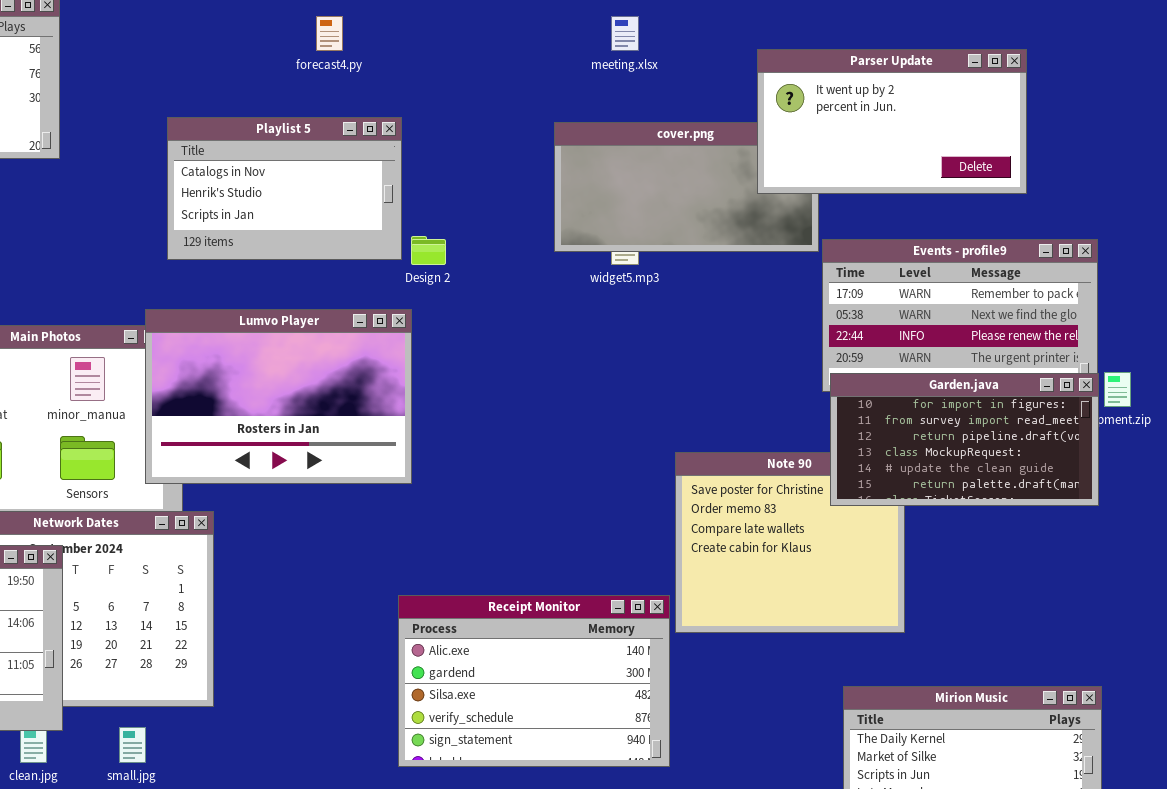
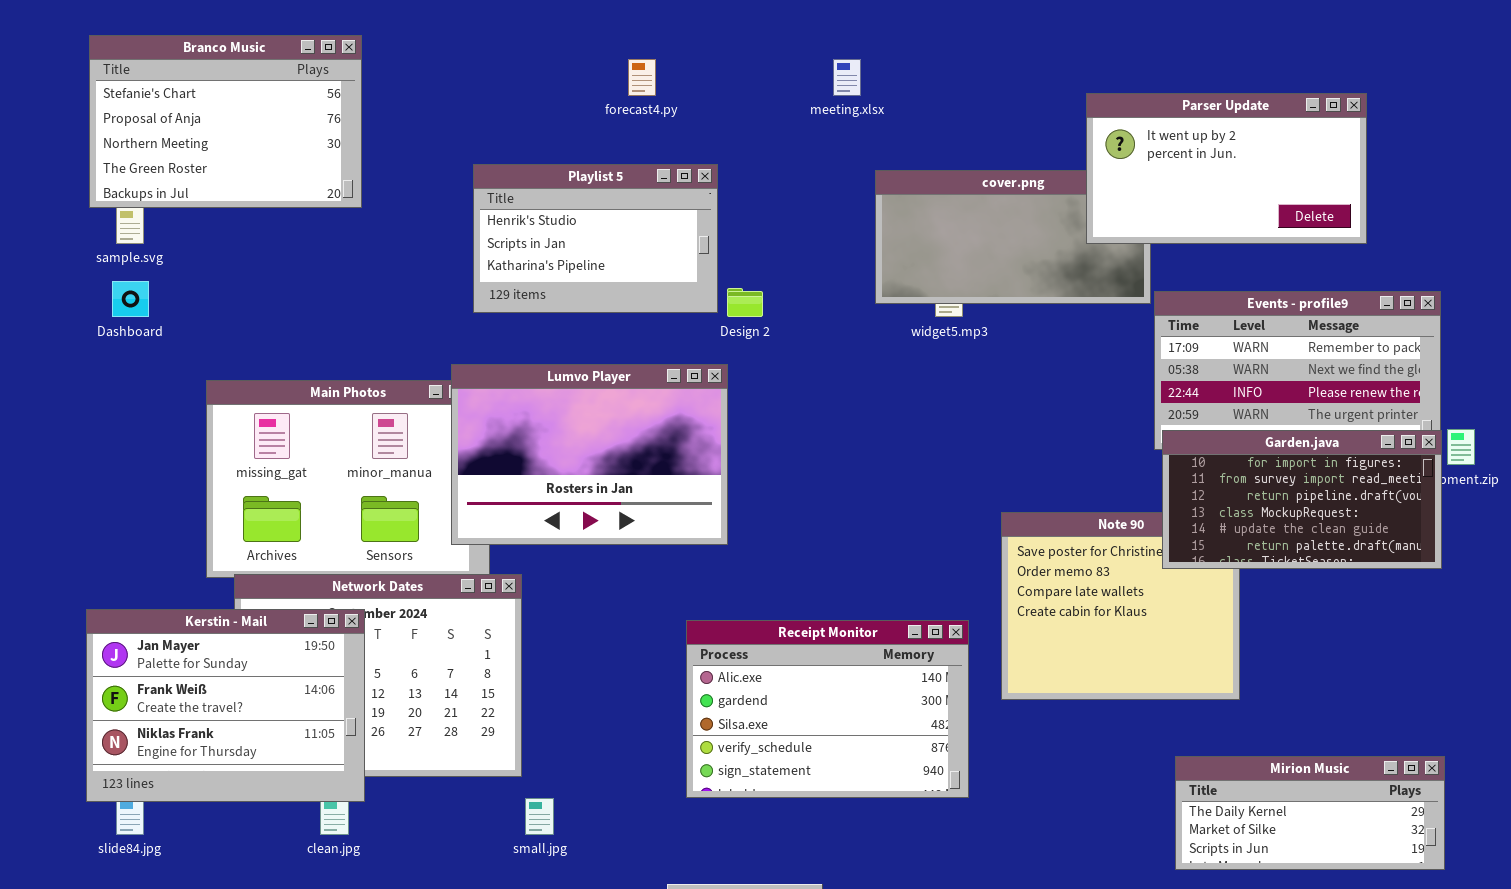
meeting.xlsx: [611,16,639,51] -> [833,59,861,96], moved
Playlist 5: [167,117,402,260] -> [473,164,718,313], scrolled down 1 row
Receipt Monitor: [398,595,670,767] -> [686,620,969,798], moved
small.jpg: [119,727,146,763] -> [525,798,554,835], moved

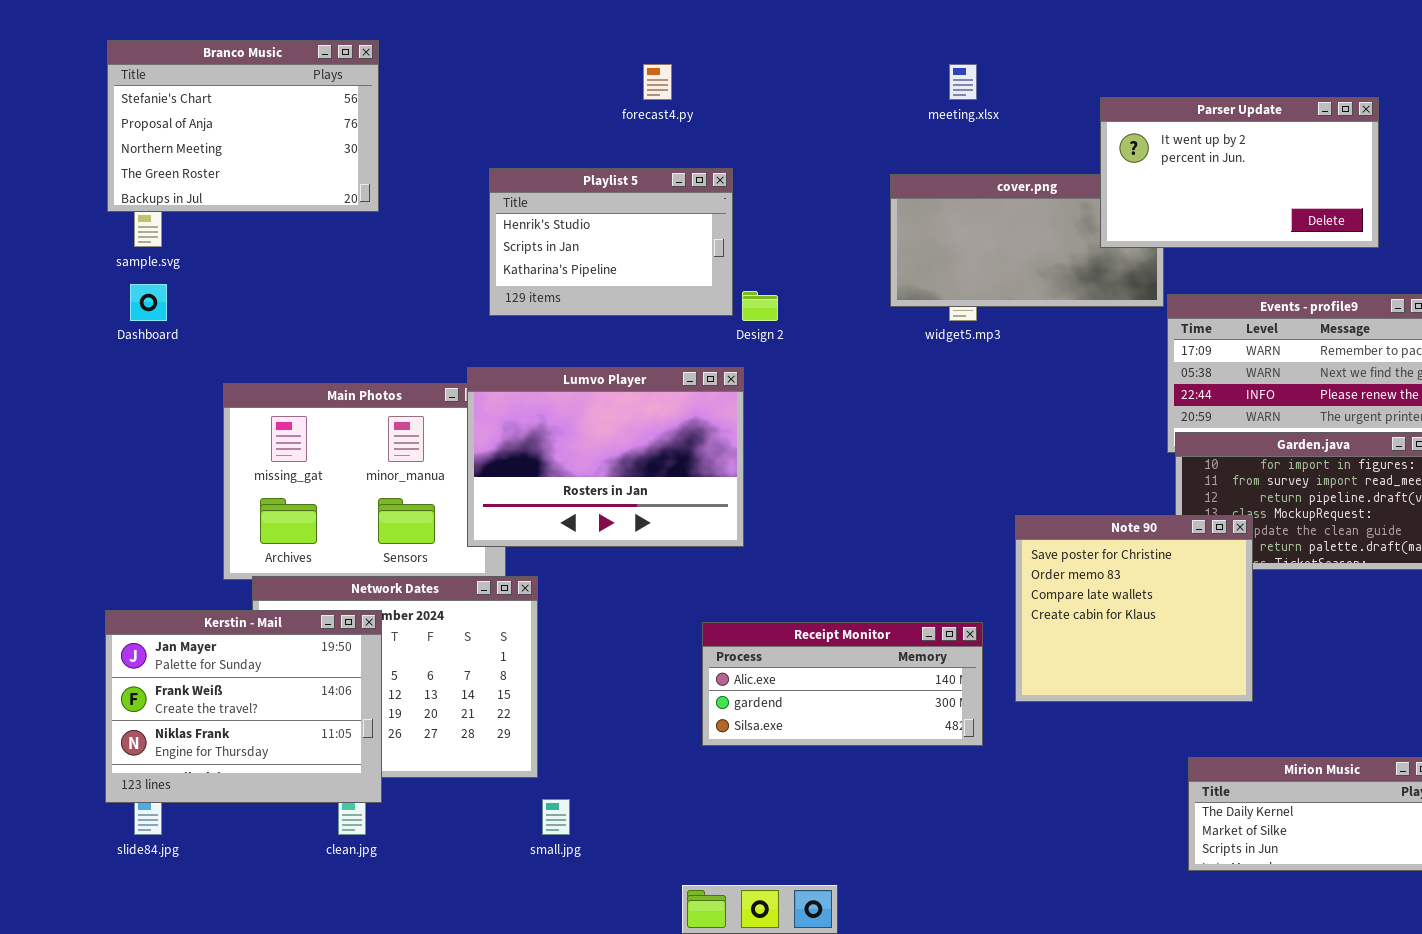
meeting.xlsx: [833,59,861,96] -> [949,64,977,100], moved
Note 90: [1001,512,1240,700] -> [1015,515,1253,702], raised
Receipt Monitor: [686,620,969,798] -> [702,622,983,746], resized

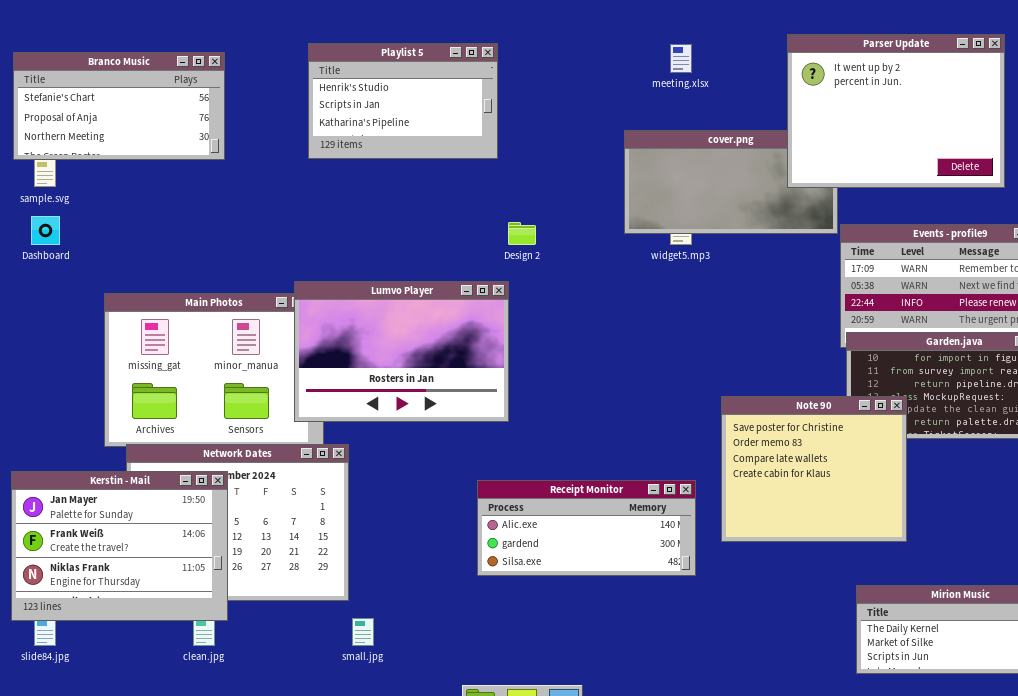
Branco Music: [107,40,379,212] -> [13,52,225,160], resized
Parser Update: [1100,97,1379,248] -> [787,34,1005,188], resized
Playlist 5: [489,168,733,316] -> [308,43,498,159], moved

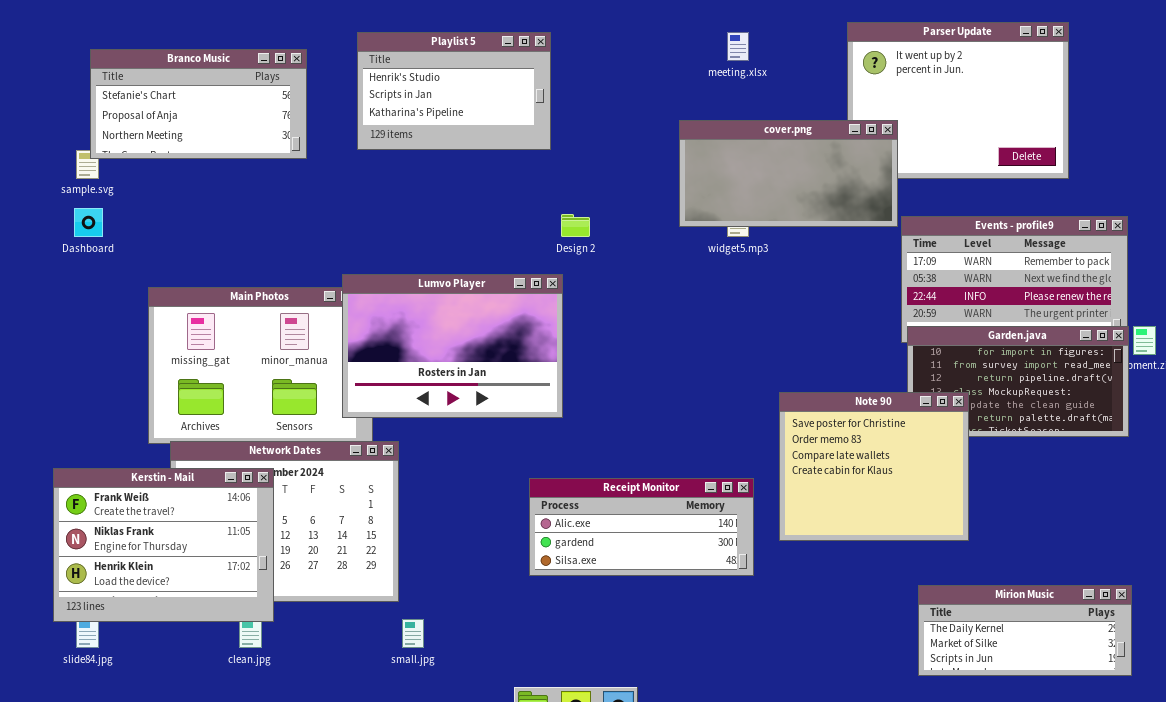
Branco Music: [13,52,225,160] -> [90,49,307,159], moved
cover.png: [624,130,838,234] -> [679,120,898,227], raised
Kerstin - Mail: [11,471,228,621] -> [53,468,274,622], scrolled down 1 row

